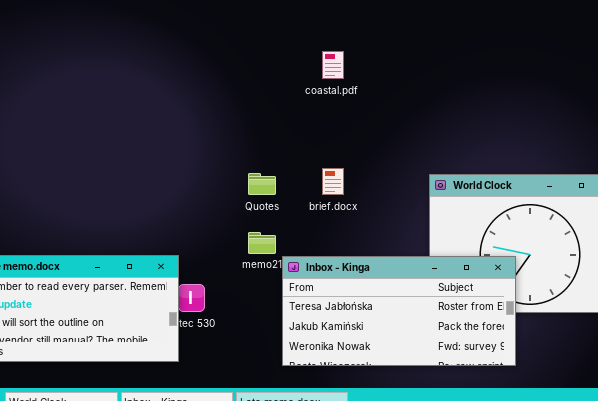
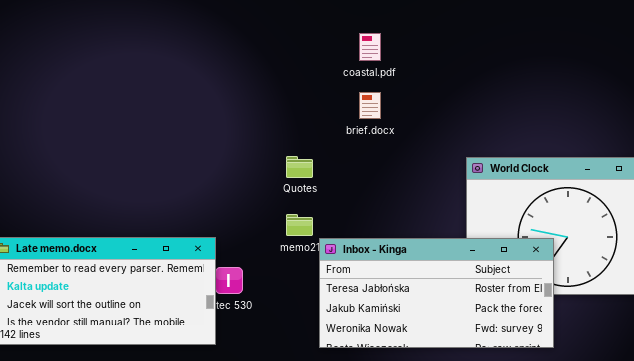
brief.docx: [322,168,344,195] -> [359,92,381,119], moved

